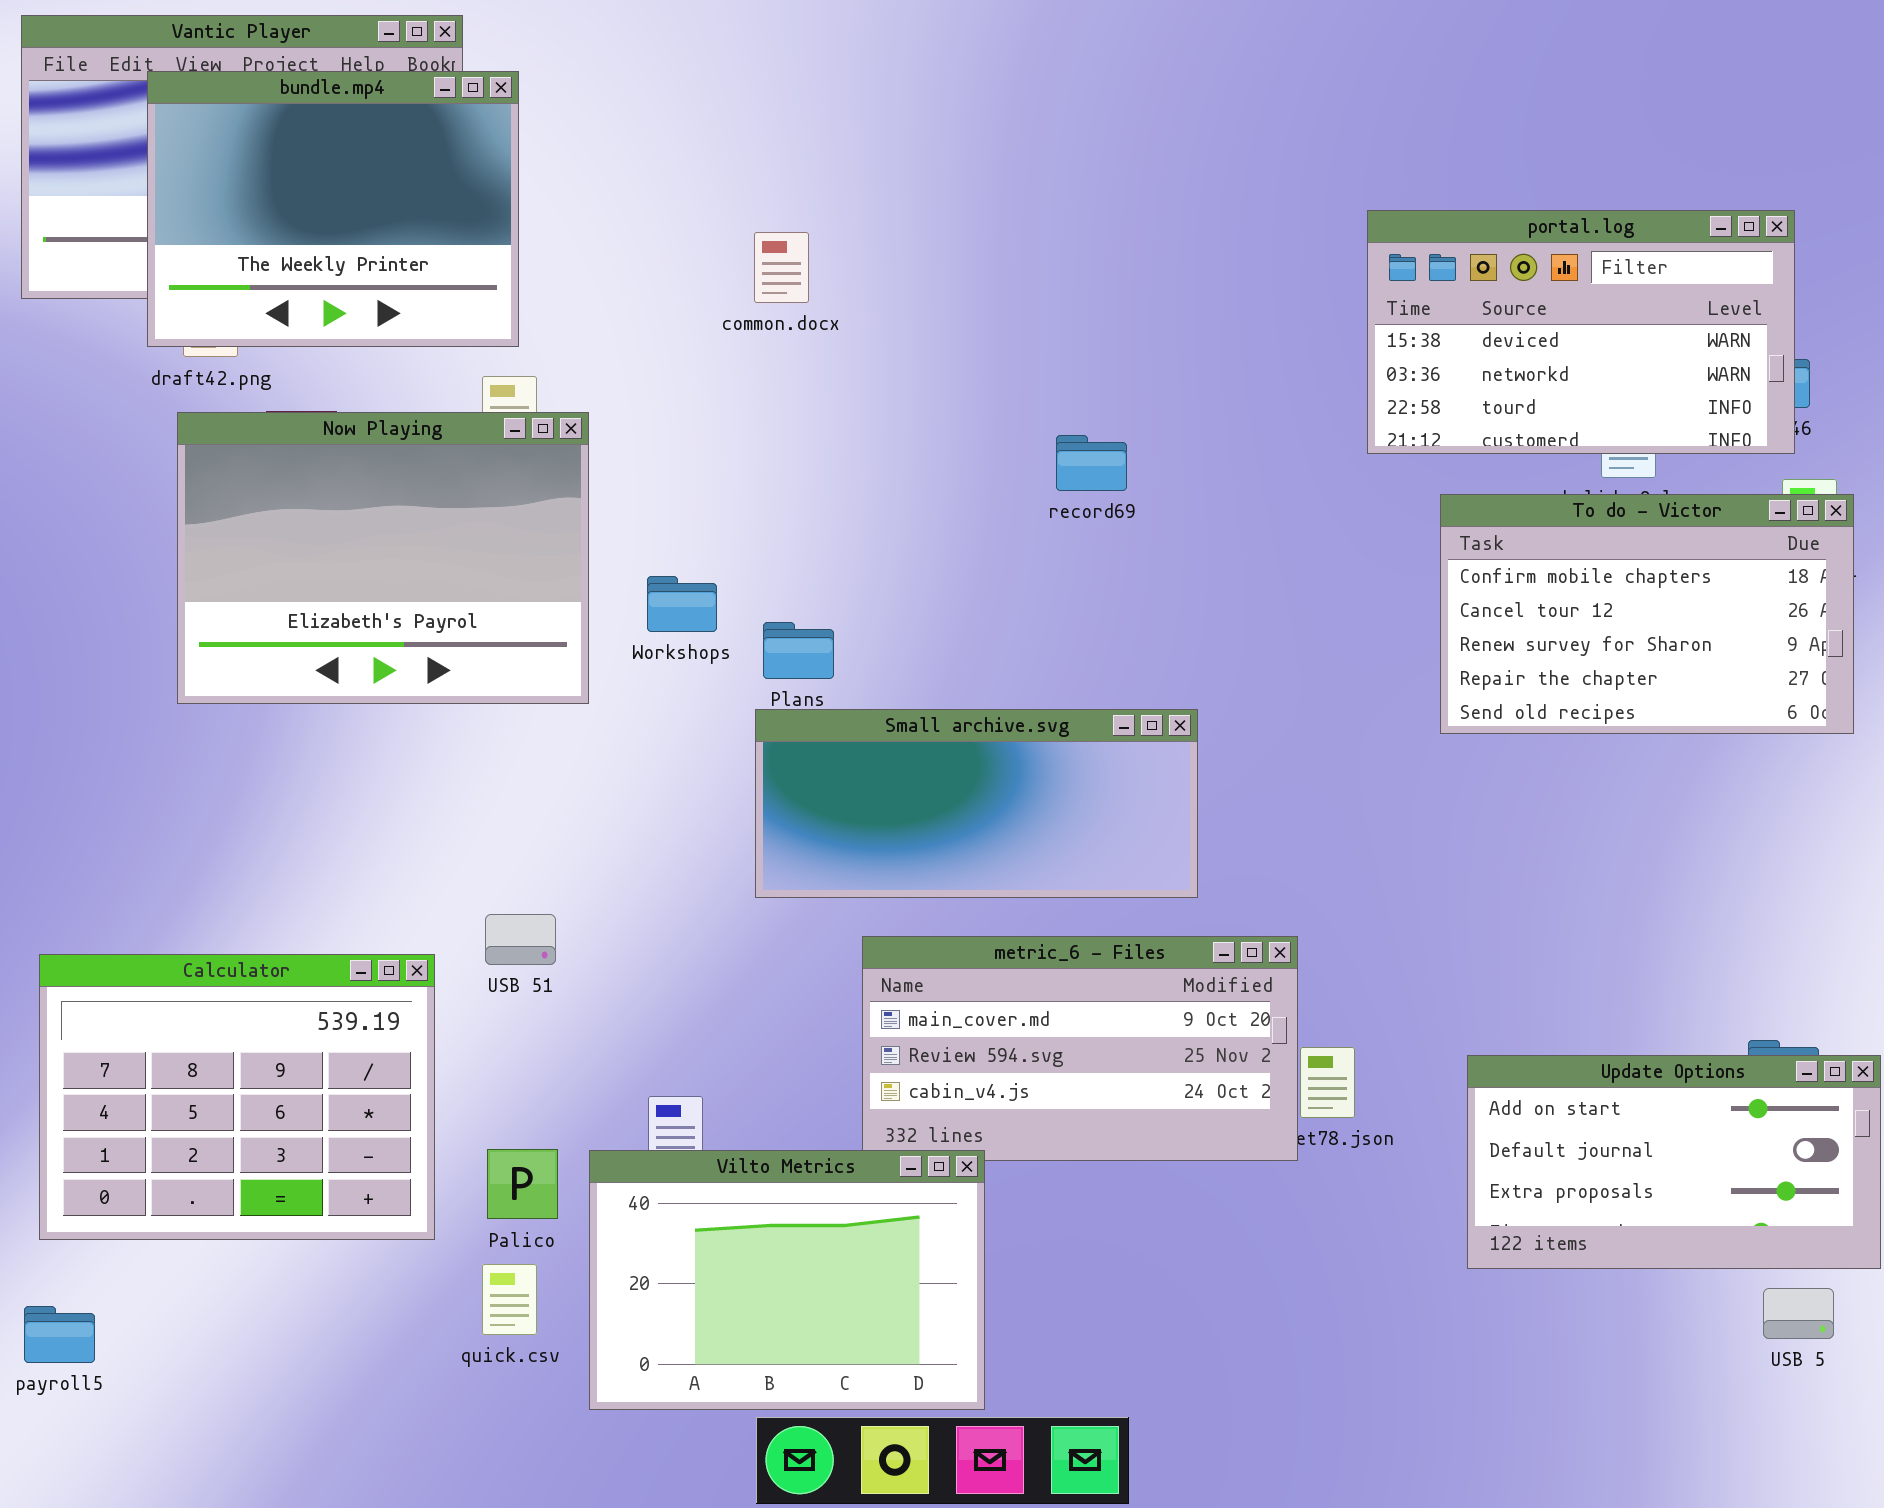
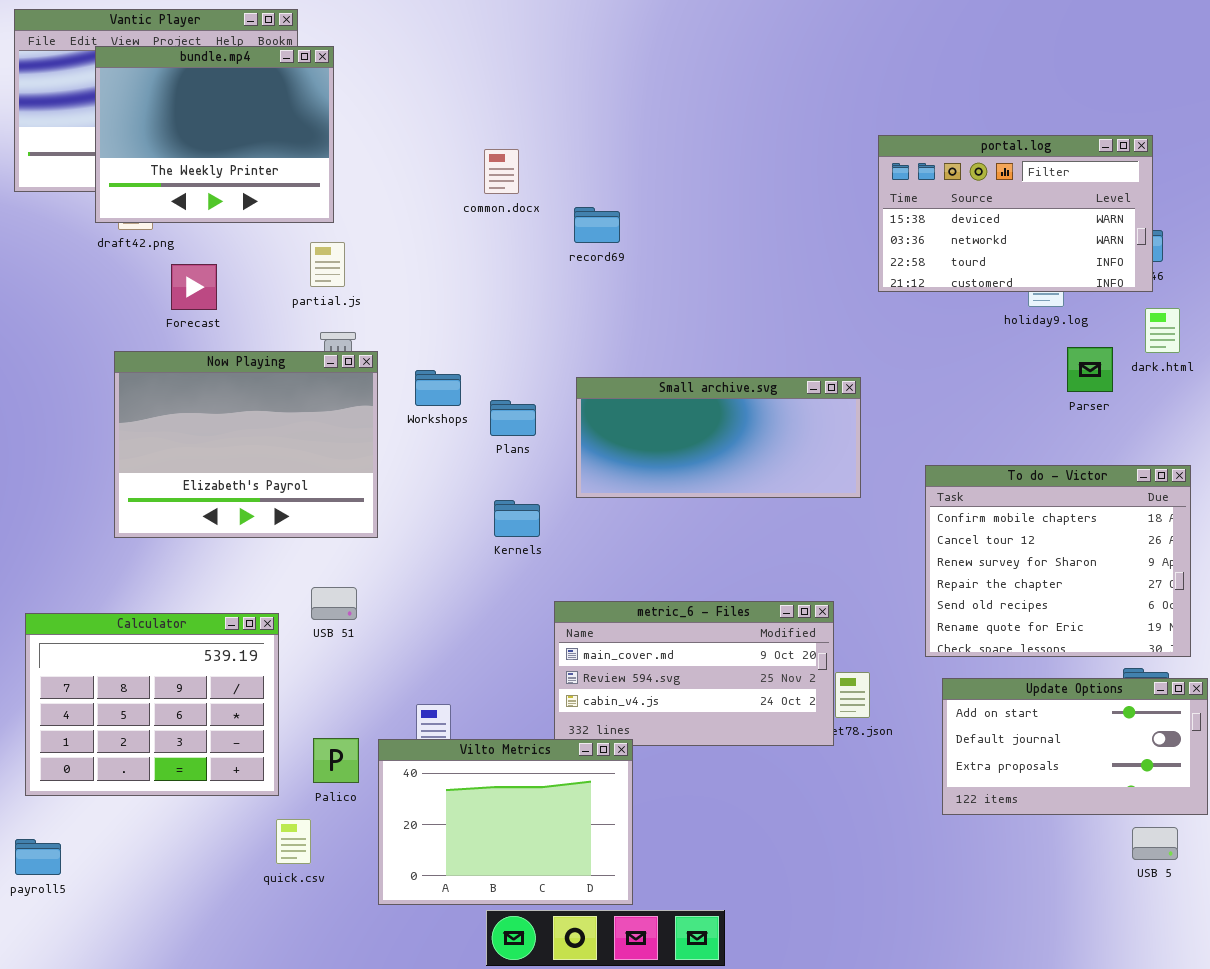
Now Playing: [177,412,589,704] -> [114,351,378,538], moved
record69: [1056,435,1127,491] -> [574,207,620,243], moved
To do - Victor: [1440,494,1854,734] -> [925,465,1191,657], moved, resized
Small archive.svg: [755,709,1198,898] -> [576,377,861,498], moved
quick.csv: [482,1264,537,1335] -> [276,819,311,864], moved

